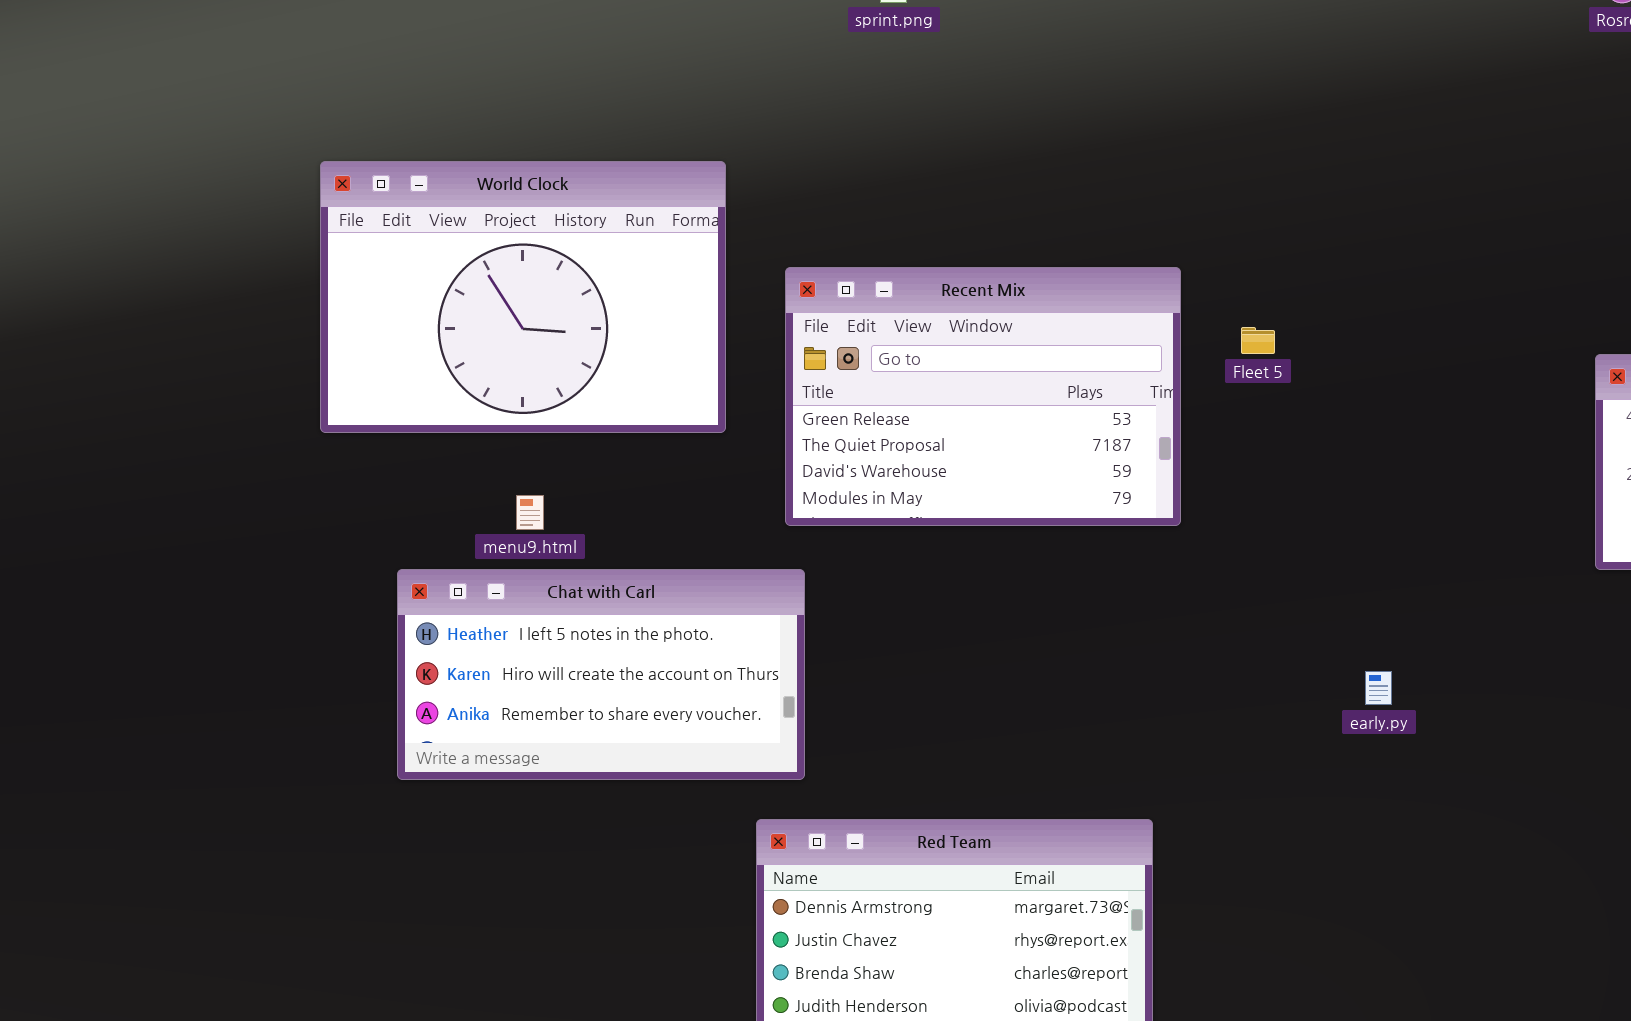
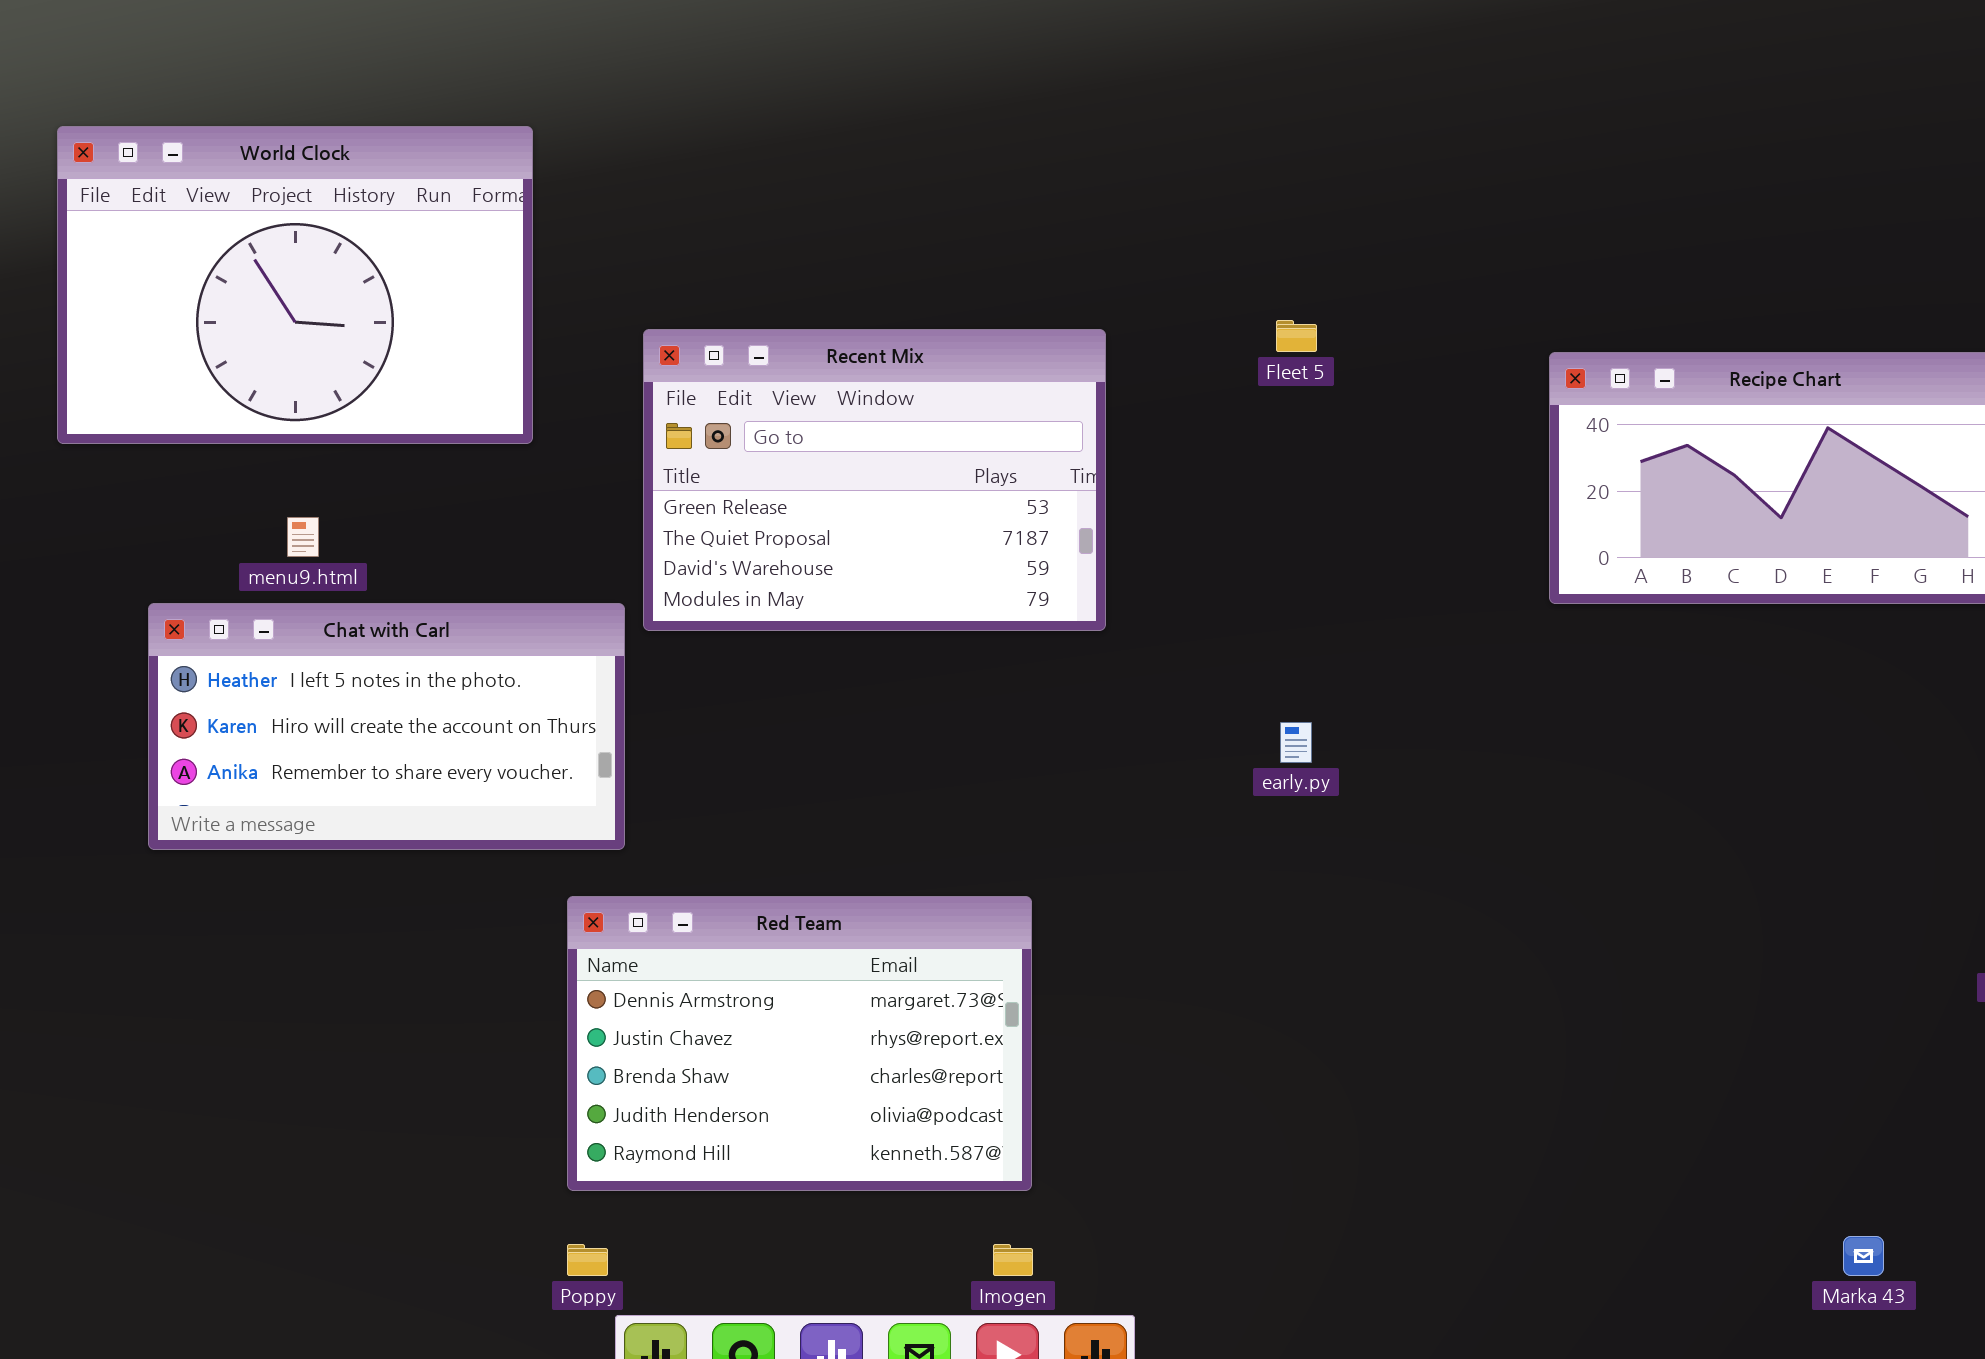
Recent Mix: [785,267,1181,526] -> [643,329,1106,631], moved
Fleet 5: [1241,327,1275,354] -> [1276,320,1317,352], moved

